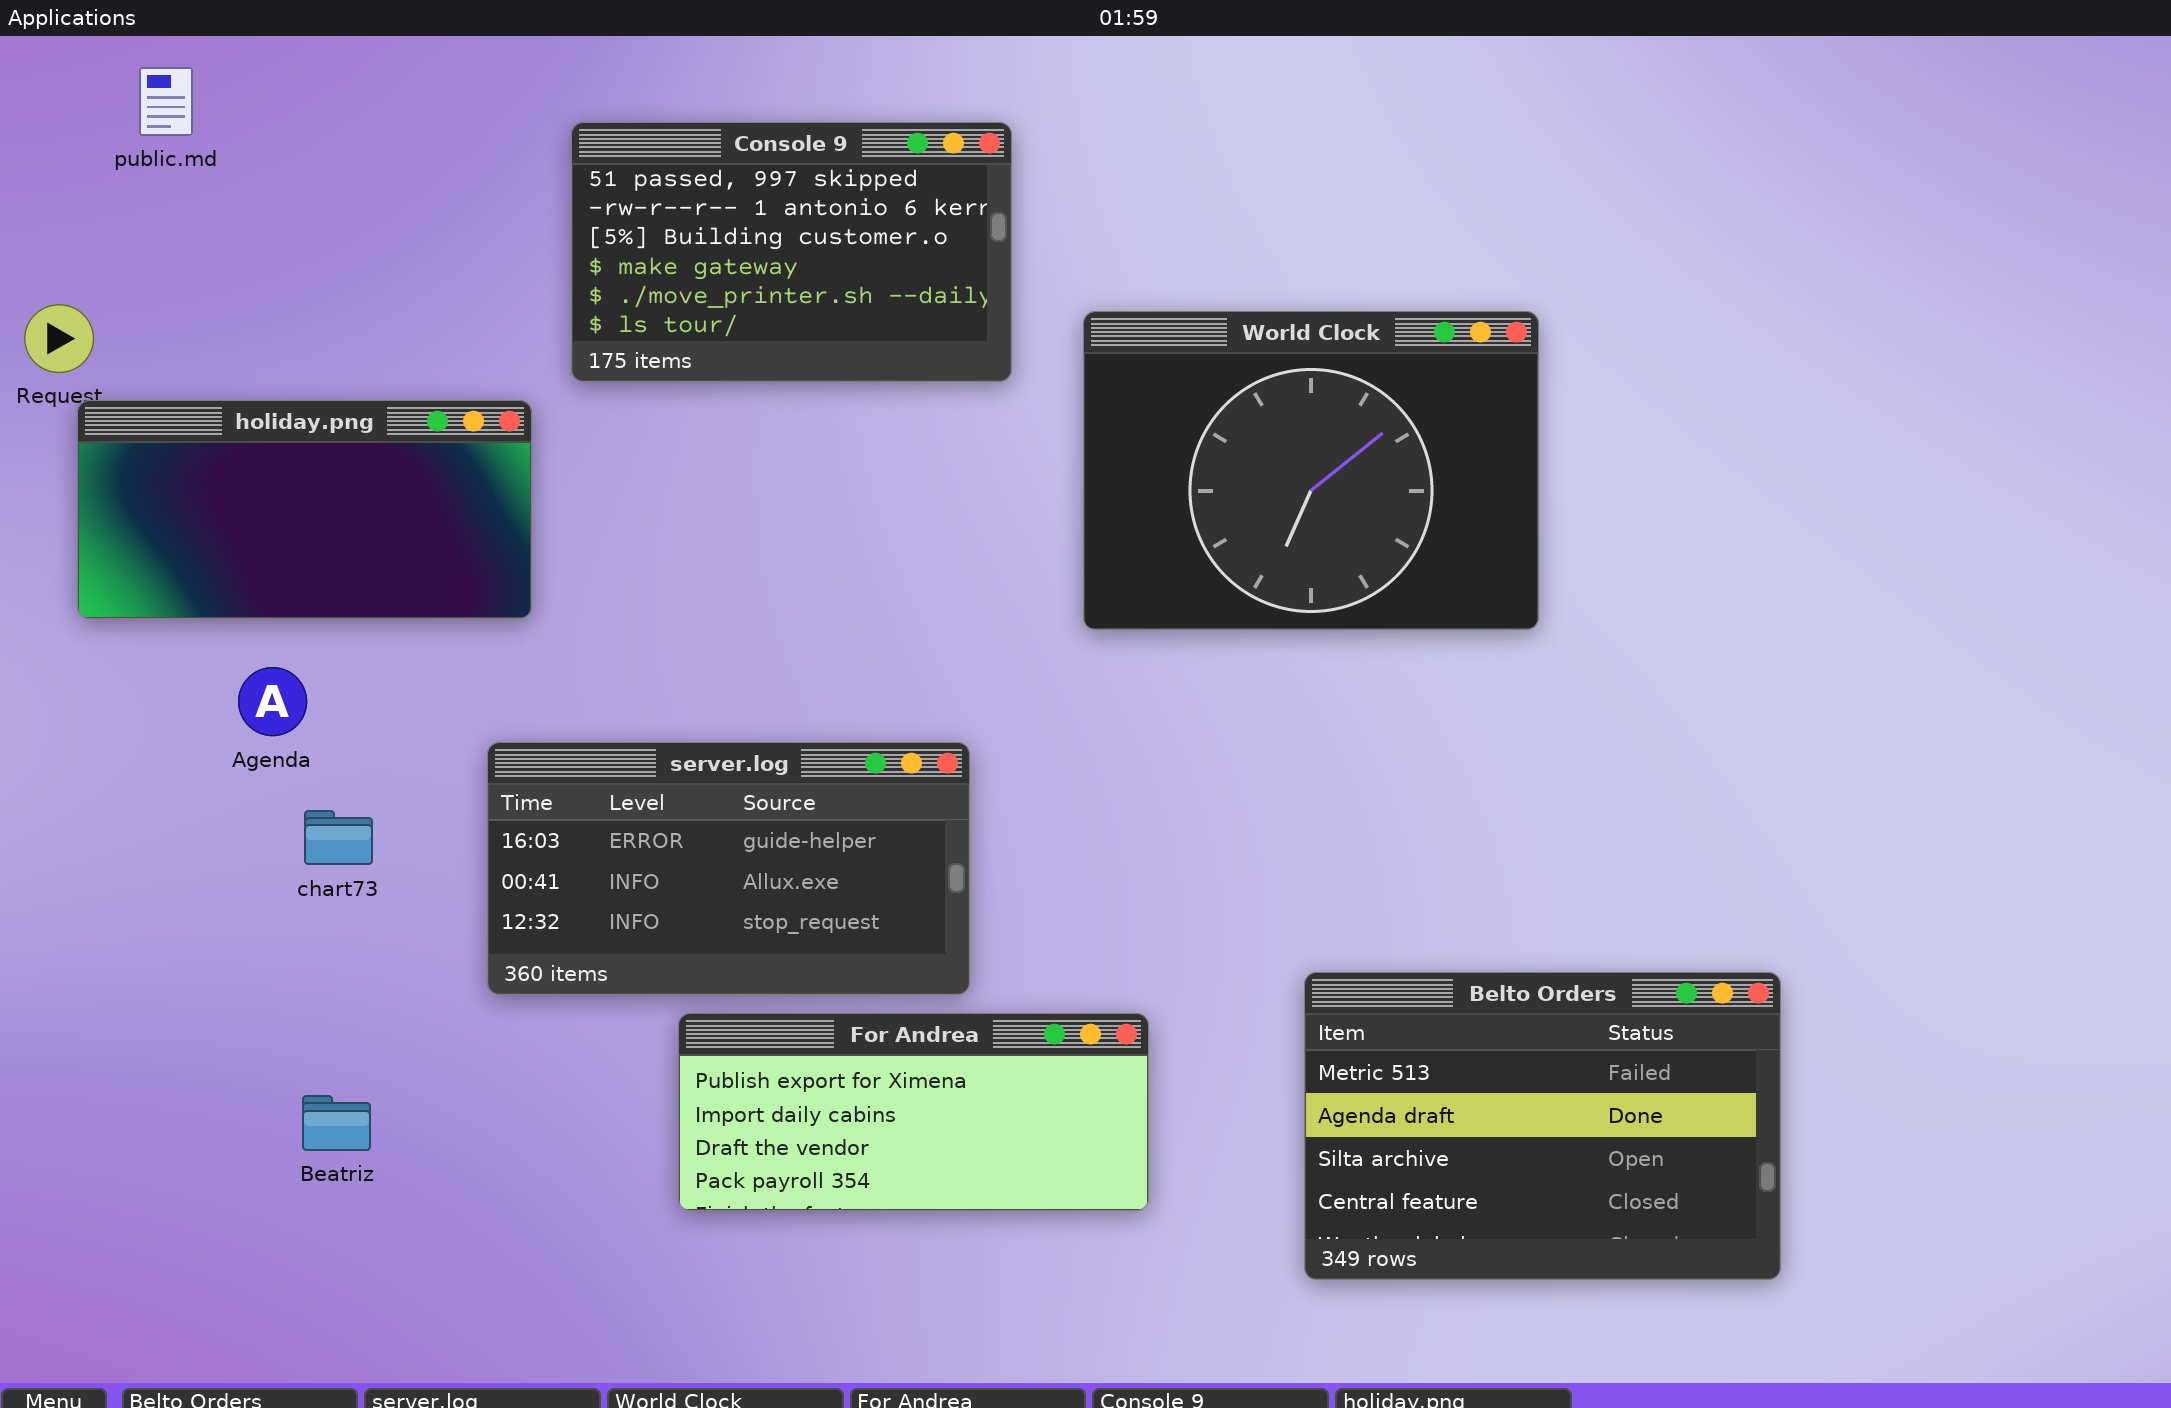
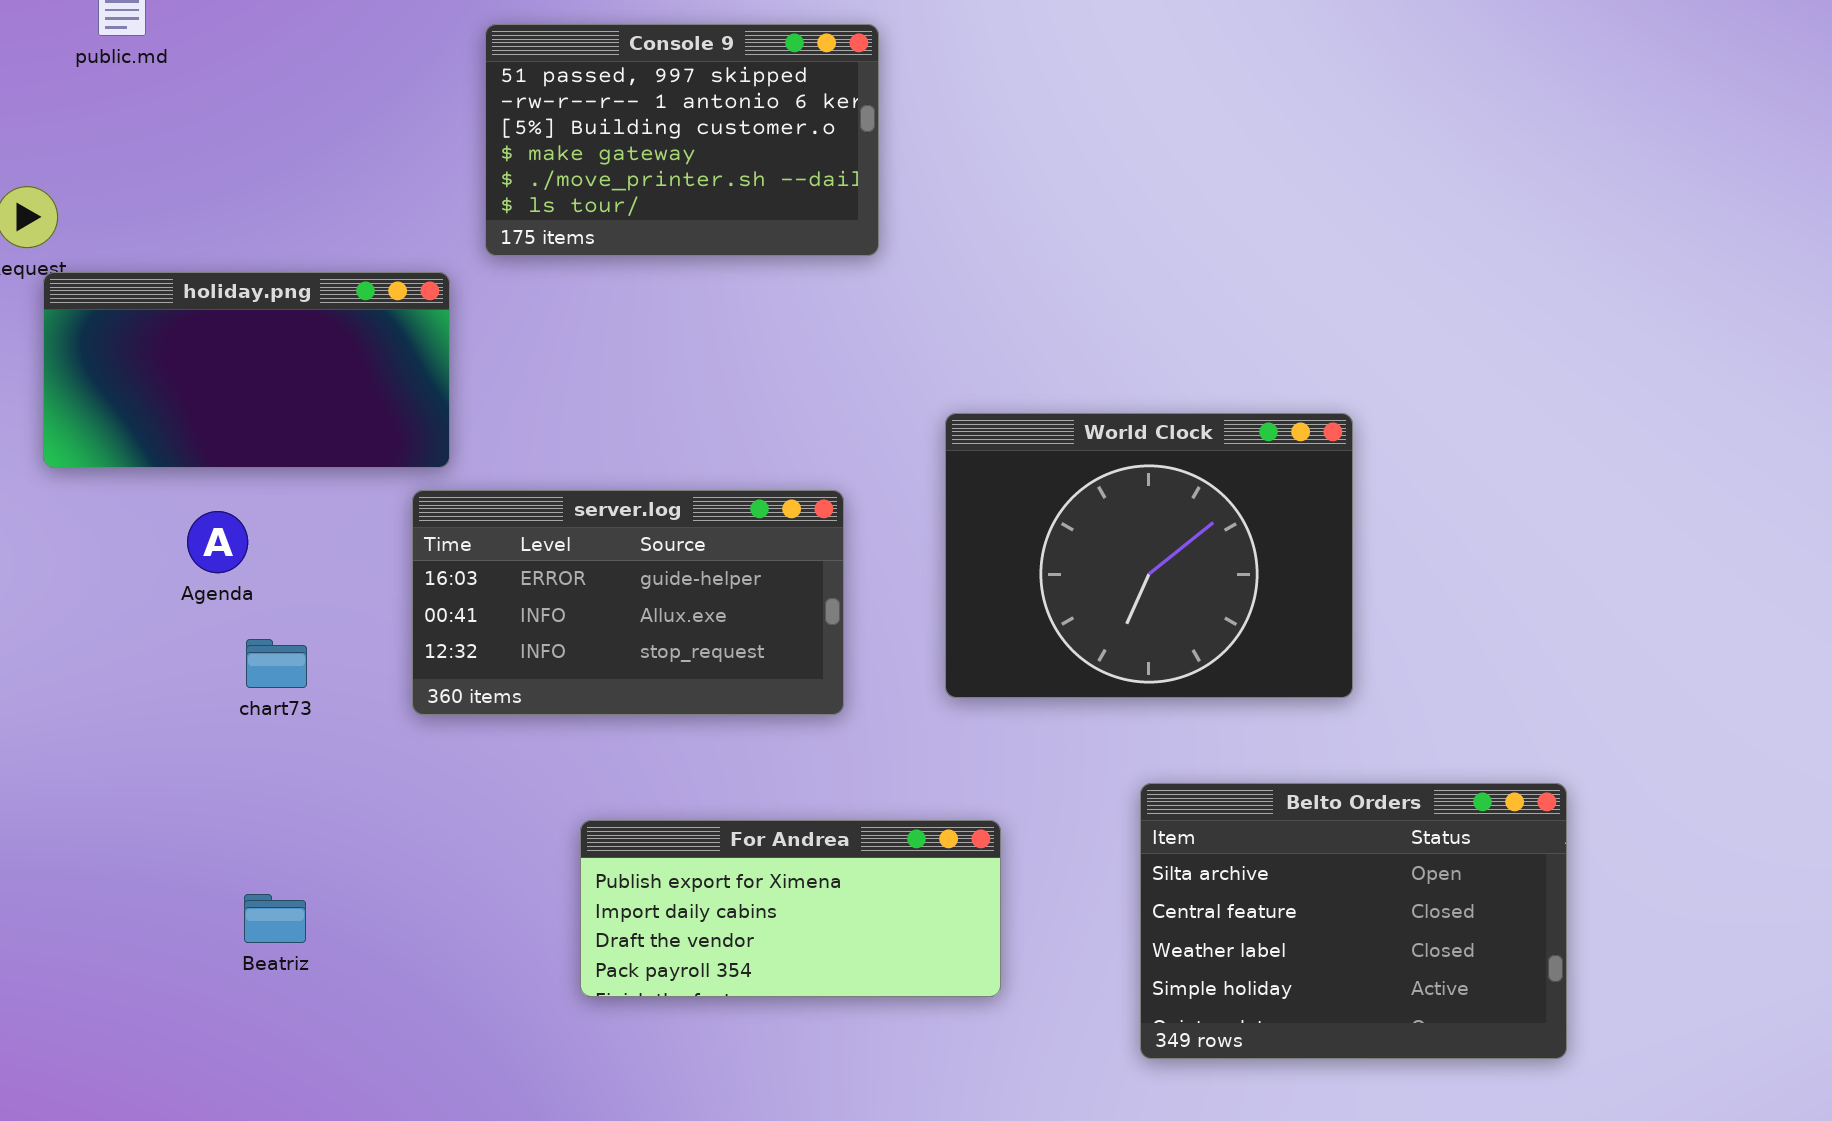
World Clock: [1083,311,1539,630] -> [945,413,1353,698], moved
server.log: [487,742,970,995] -> [412,490,844,715], moved
Belto Orders: [1304,972,1781,1280] -> [1140,783,1567,1059], scrolled down 2 rows

